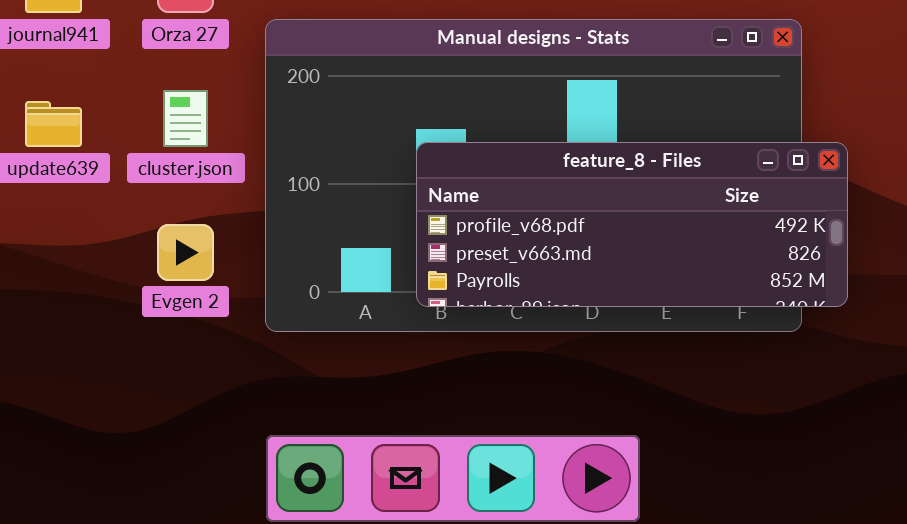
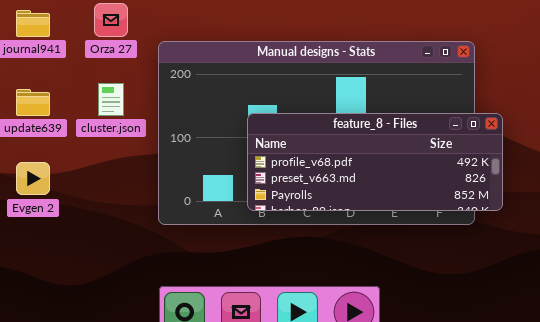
Evgen 2: [157,224,214,281] -> [16,162,50,195], moved

